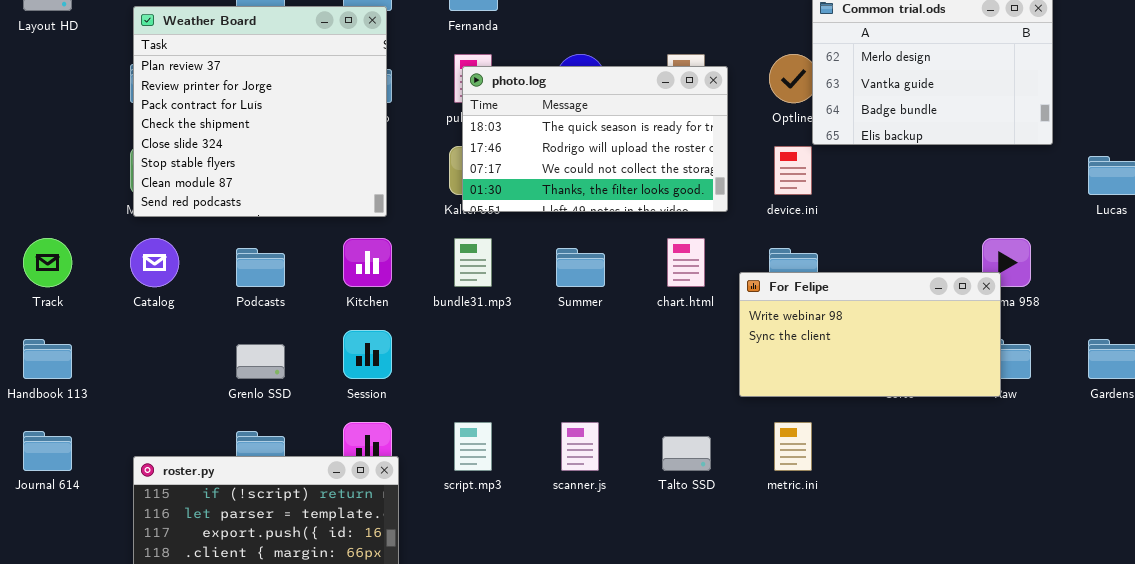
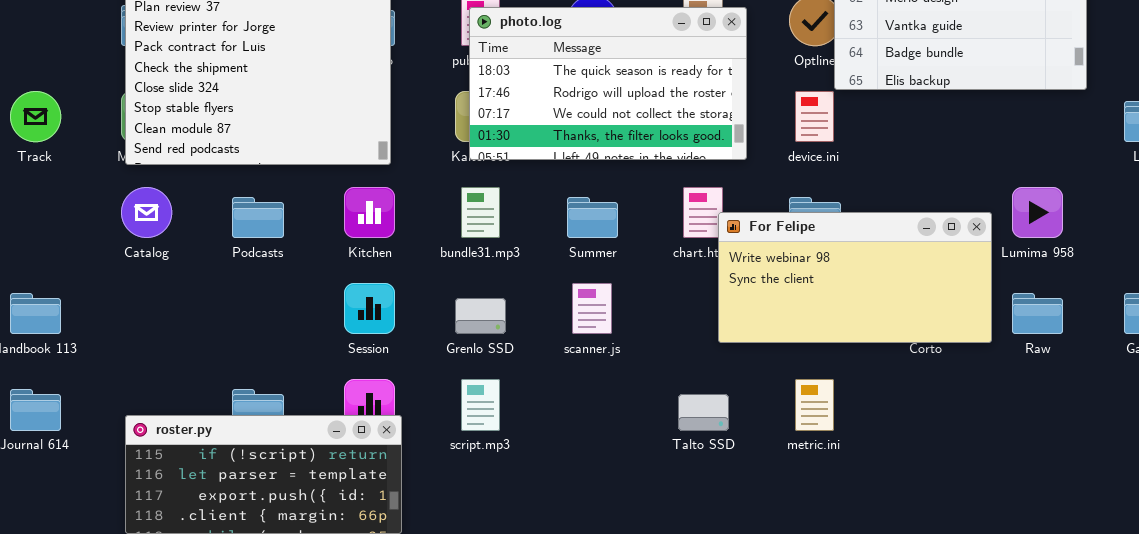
Track: [23,238,72,287] -> [10,91,61,142], moved
For Felipe: [739,272,1001,397] -> [718,212,992,343], moved
Grenlo SSD: [236,344,285,379] -> [455,298,506,334], moved
scanner.js: [561,422,599,471] -> [572,283,612,334], moved

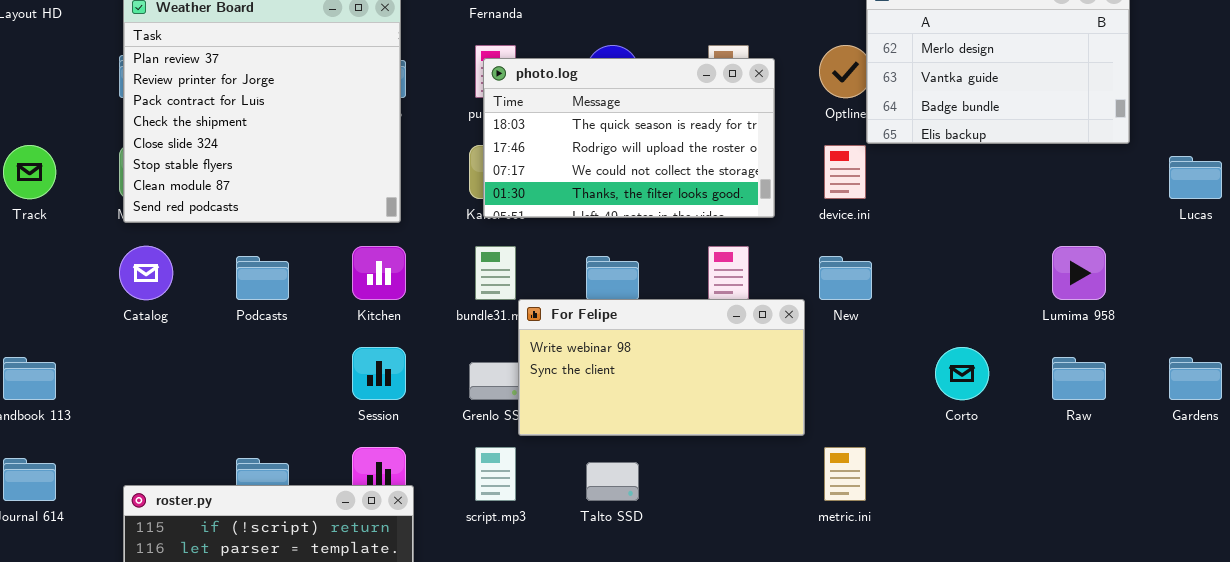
For Felipe: [718,212,992,343] -> [518,299,805,436], moved
Talto SSD: [678,394,729,431] -> [586,462,639,501], moved

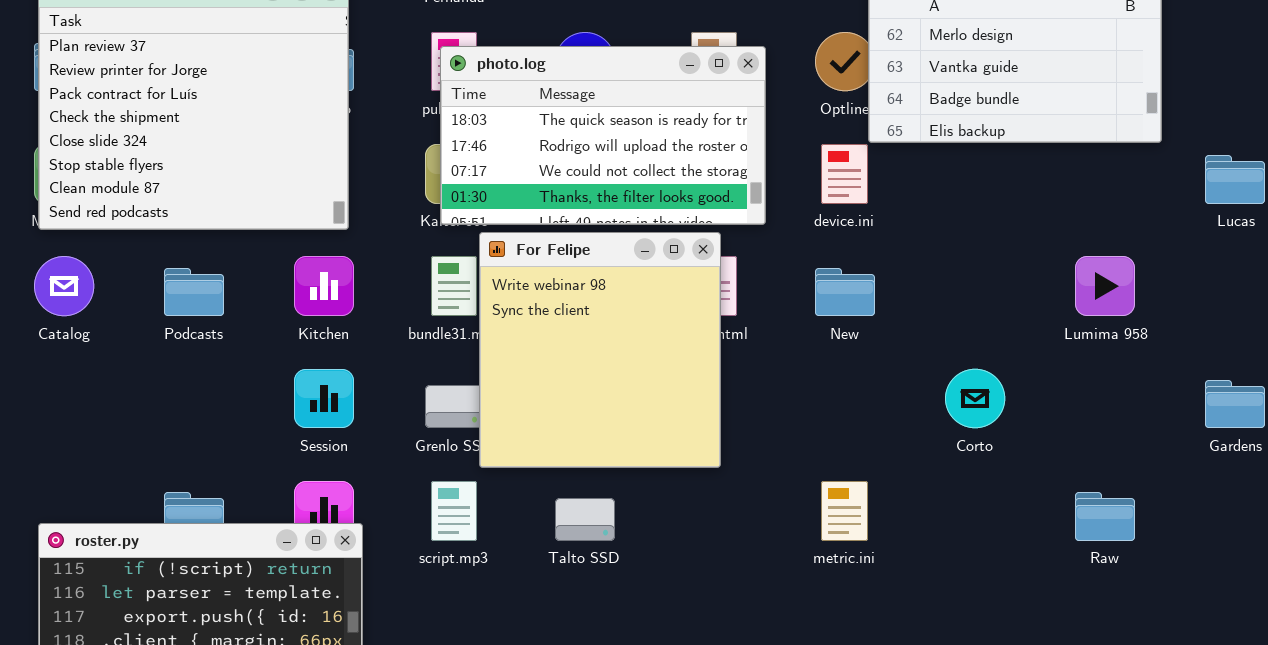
For Felipe: [518,299,805,436] -> [479,232,721,468], resized
Raw: [1052,357,1106,400] -> [1075,492,1135,541], moved

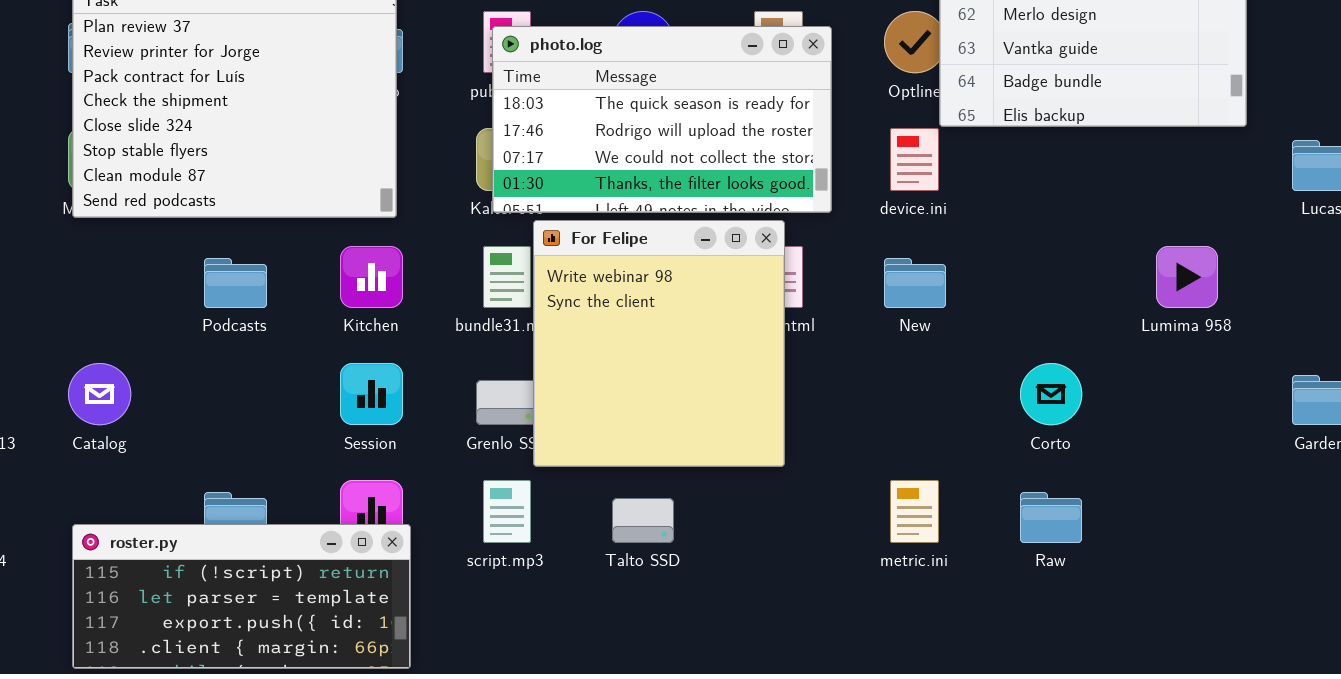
Catalog: [34,256,94,316] -> [68,363,131,425], moved
Raw: [1075,492,1135,541] -> [1020,492,1082,543], moved

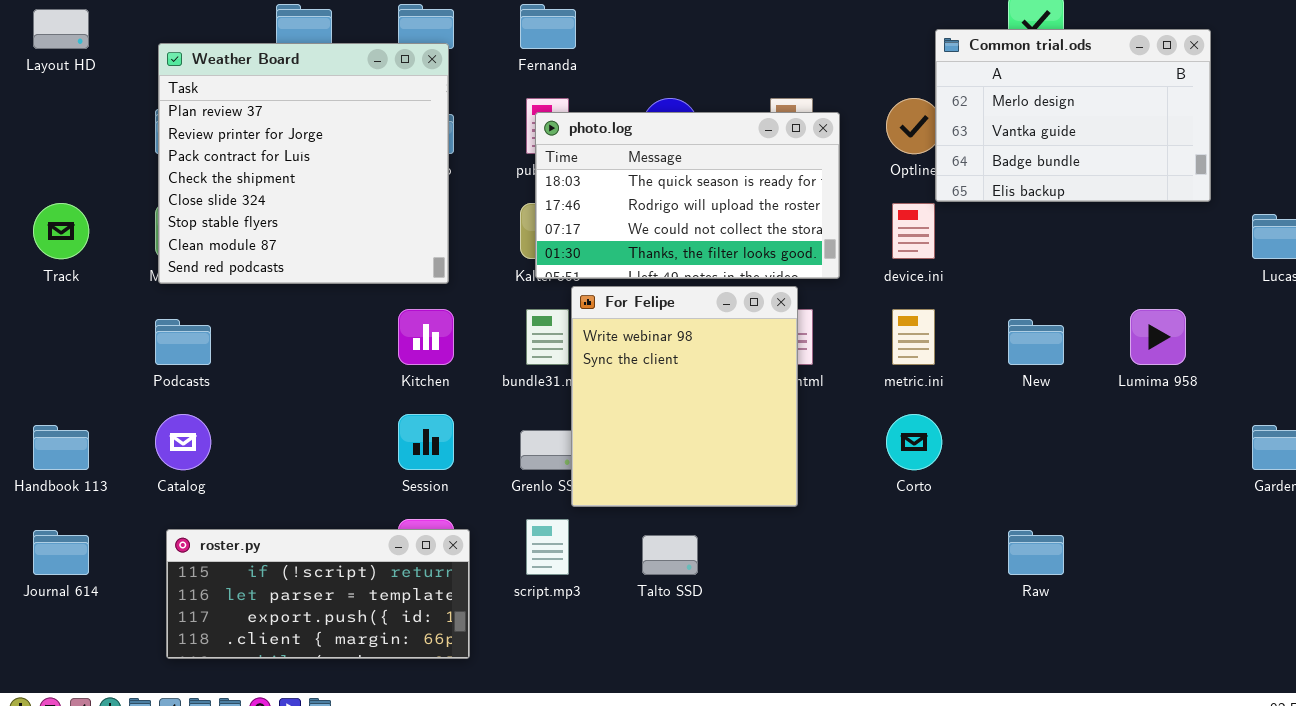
Podcasts: [204,258,267,308] -> [155,319,211,365], moved
New: [884,258,946,308] -> [1008,319,1064,365], moved
Corto: [1020,363,1082,425] -> [886,414,942,470], moved
metric.ini: [890,480,939,543] -> [892,309,935,365], moved
roster.py: [72,524,411,669] -> [166,529,470,659], moved

